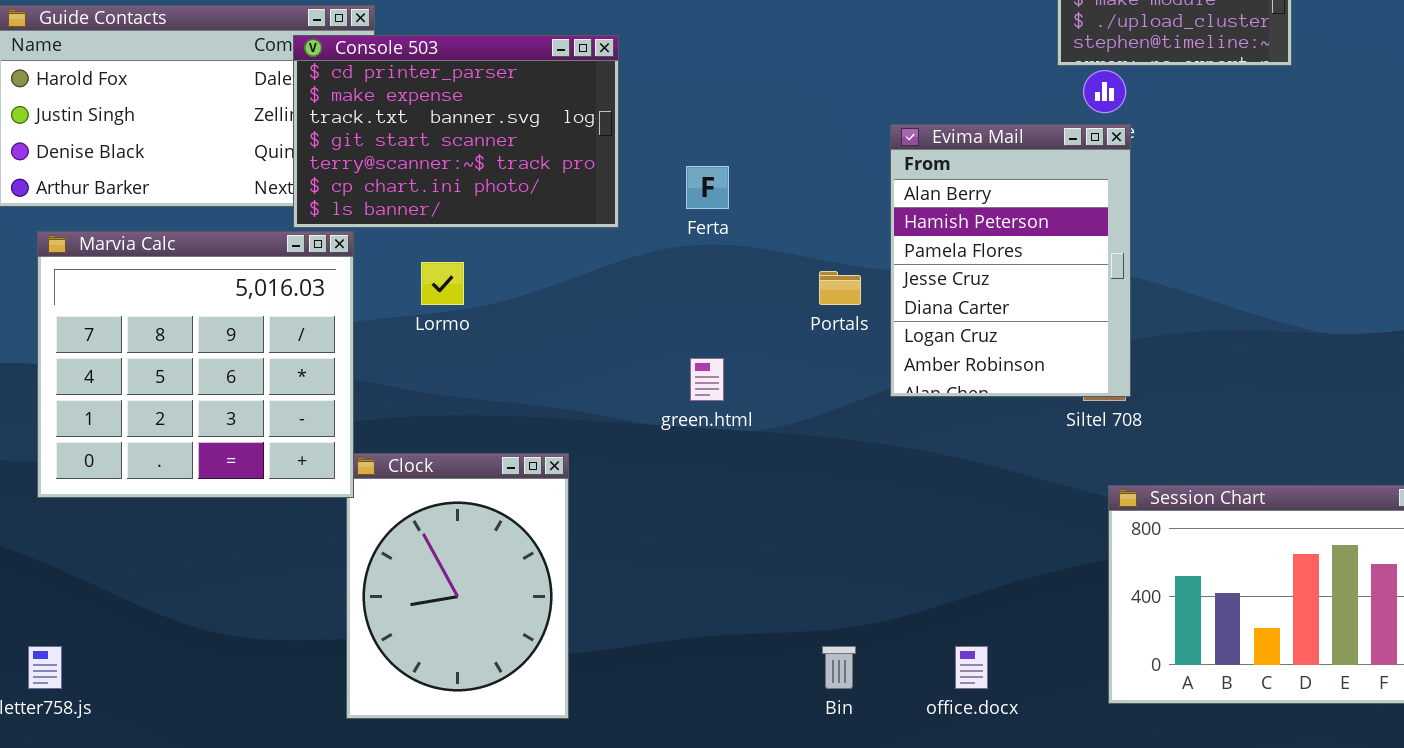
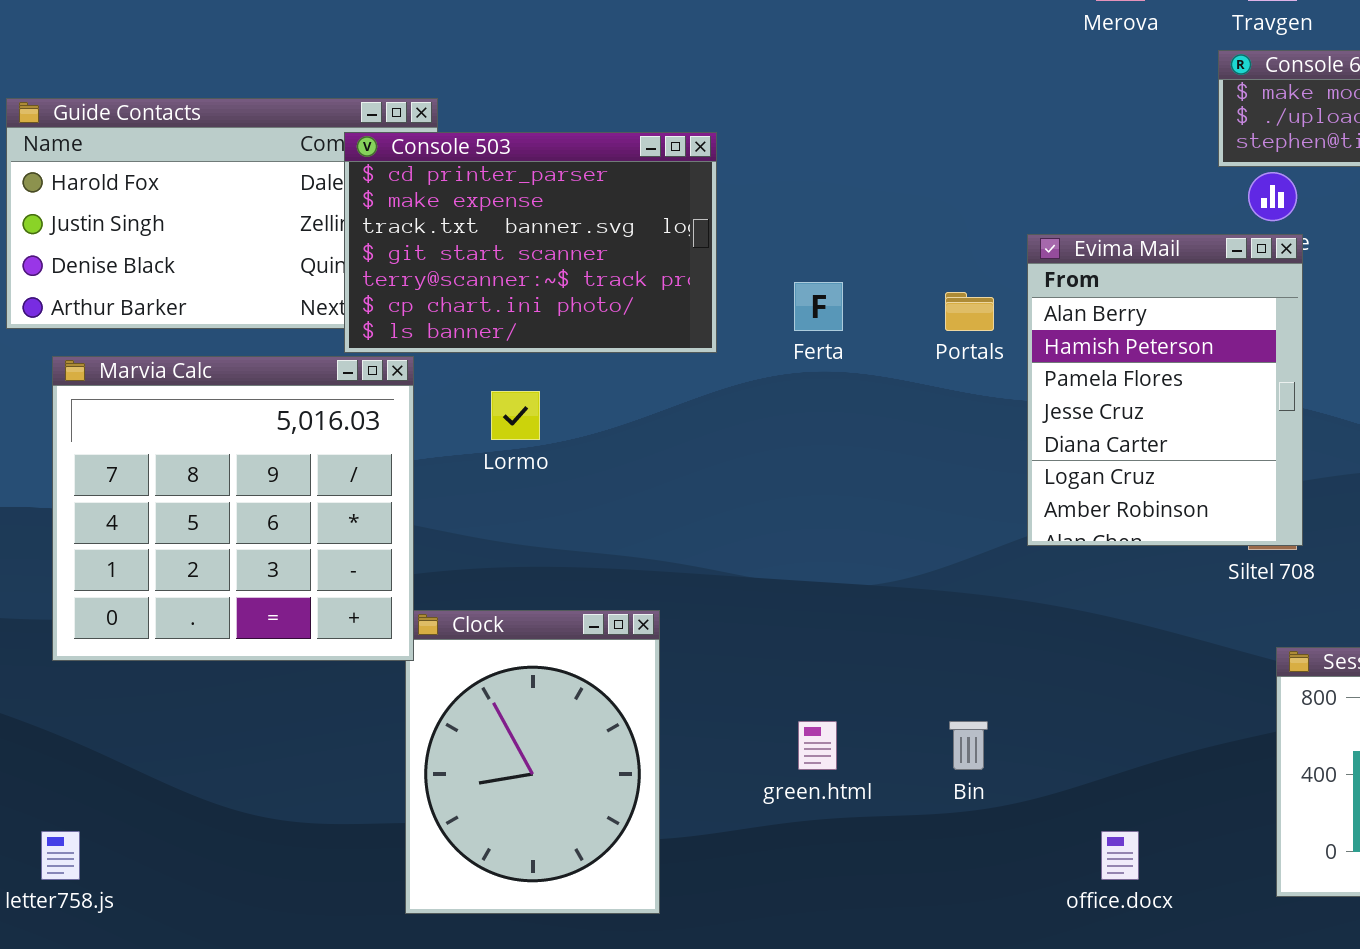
Portals: [819,271,861,305] -> [945,292,994,331], moved
green.html: [690,358,724,401] -> [798,721,837,770], moved
Bin: [822,646,856,689] -> [949,721,988,770], moved

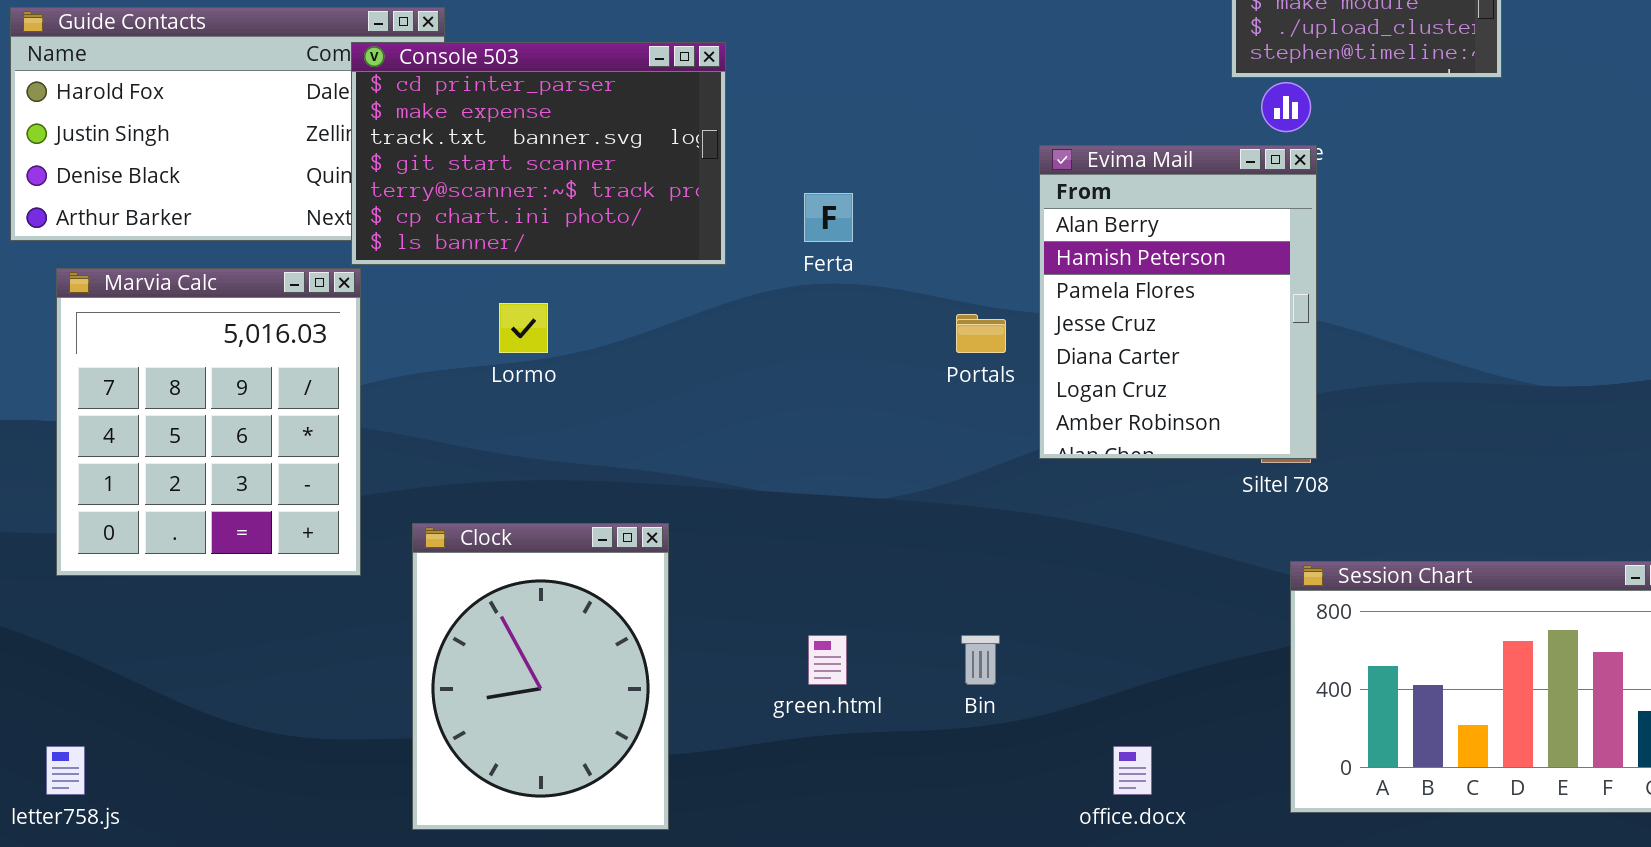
Portals: [945,292,994,331] -> [956,314,1006,353], moved
Marvia Calc: [52,356,414,661] -> [56,268,361,576], resized

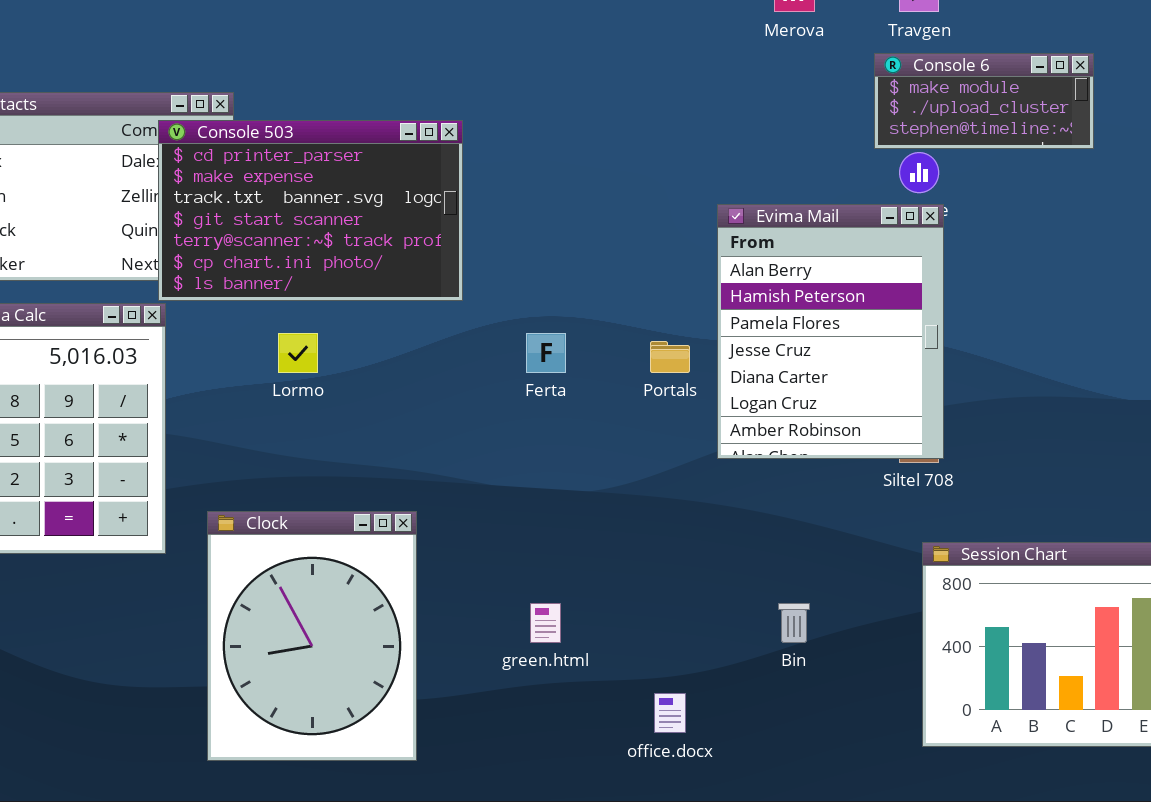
Ferta: [804,193,853,242] -> [526,333,566,373], moved
Bin: [961,635,1000,685] -> [778,603,810,643], moved
office.docx: [1113,746,1152,795] -> [654,693,686,733], moved

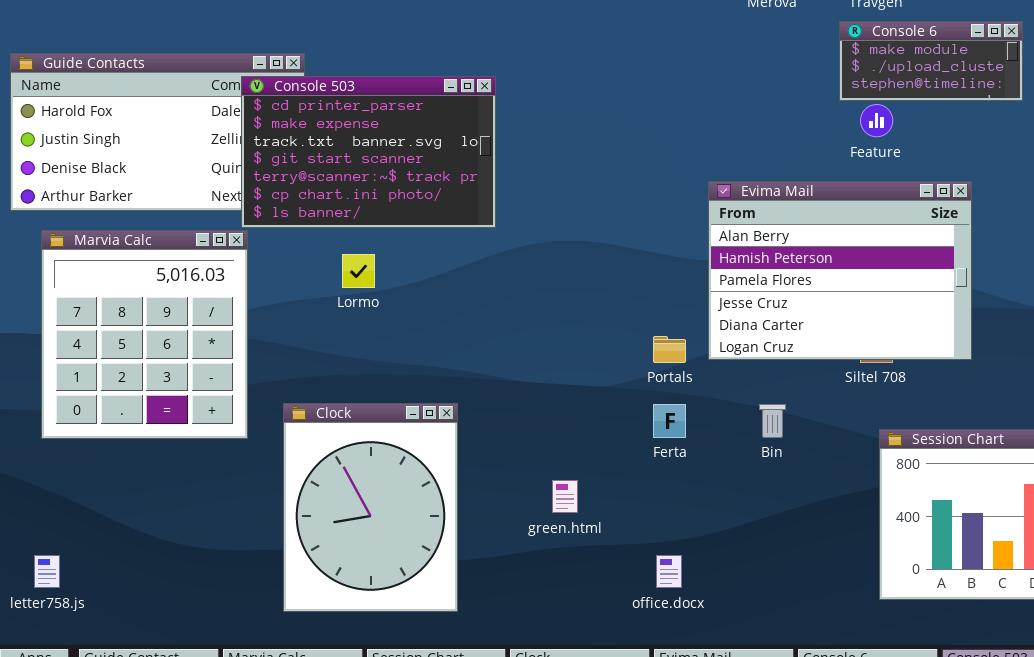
Evima Mail: [717,204,944,459] -> [708,181,972,360], resized
Ferta: [526,333,566,373] -> [653,404,686,438], moved
Portals: [650,341,690,373] -> [653,336,686,363], moved
Bin: [778,603,810,643] -> [759,404,786,438], moved

